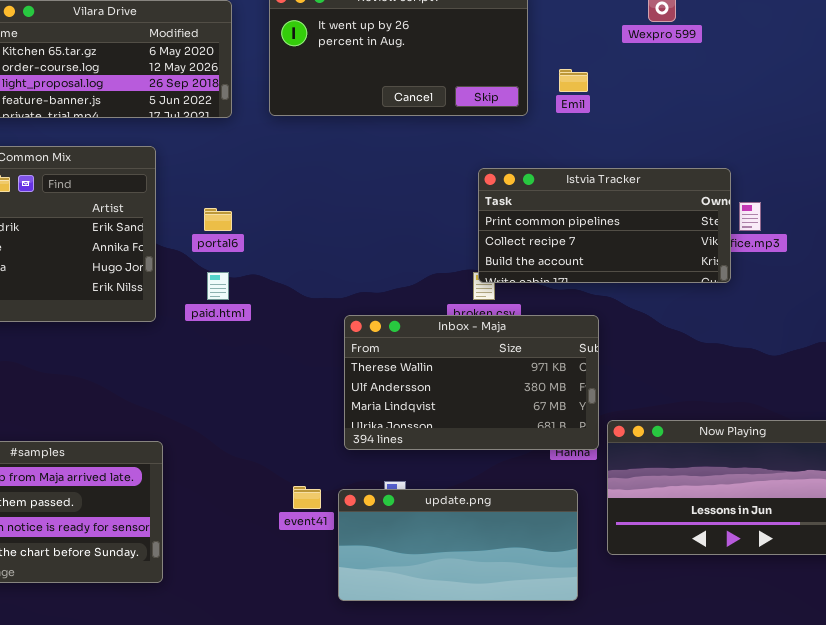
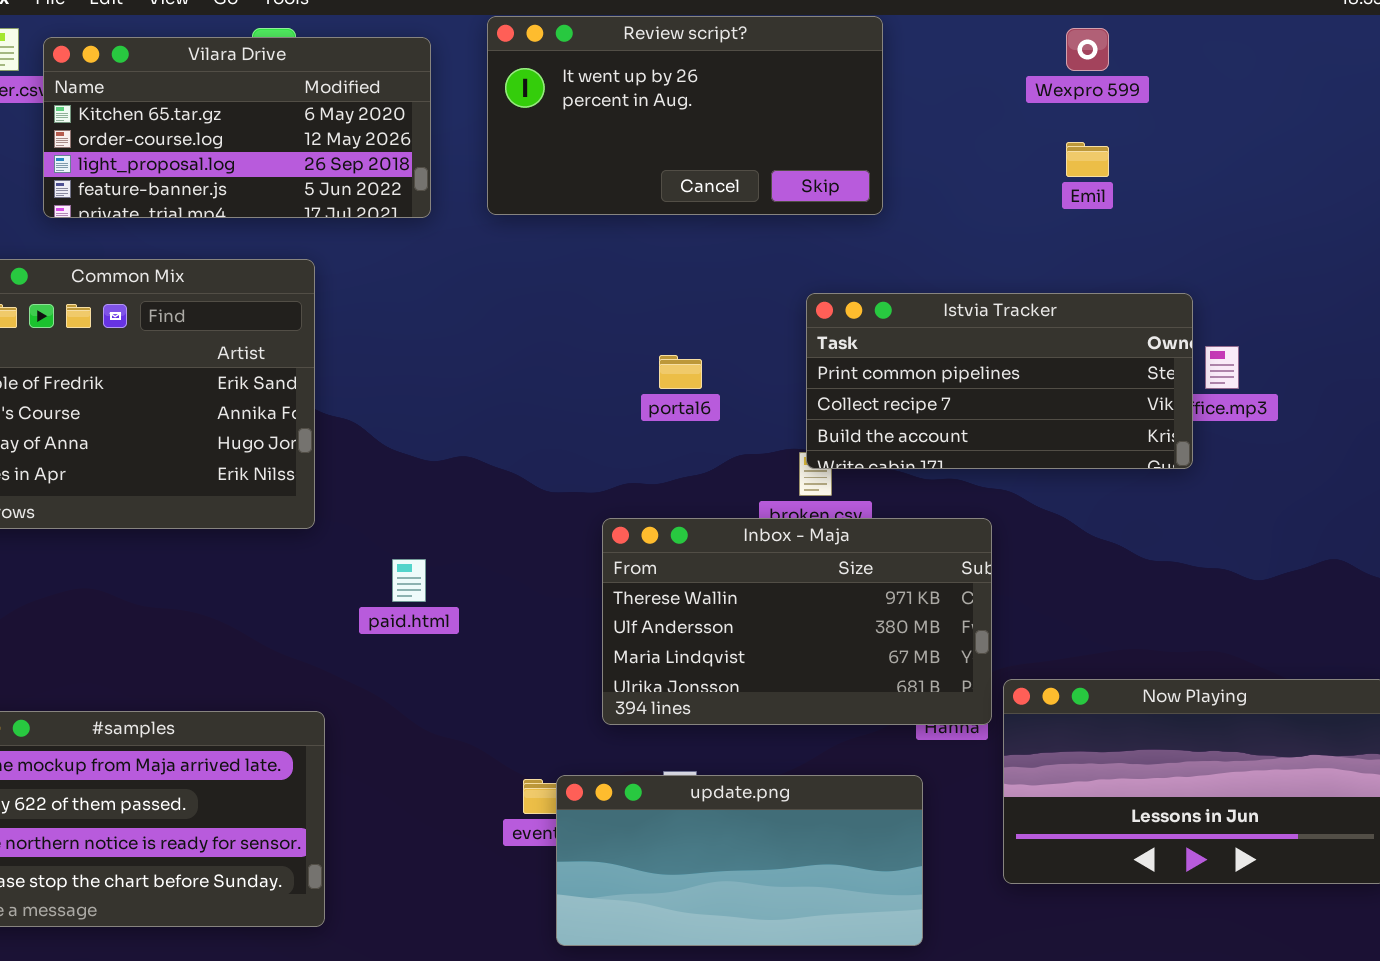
Emil: [559,69,588,92] -> [1066,142,1109,177], moved
portal6: [204,208,232,231] -> [659,355,702,389], moved
paid.html: [207,272,229,300] -> [392,559,426,602], moved
update.png: [338,489,578,601] -> [556,775,923,946], moved

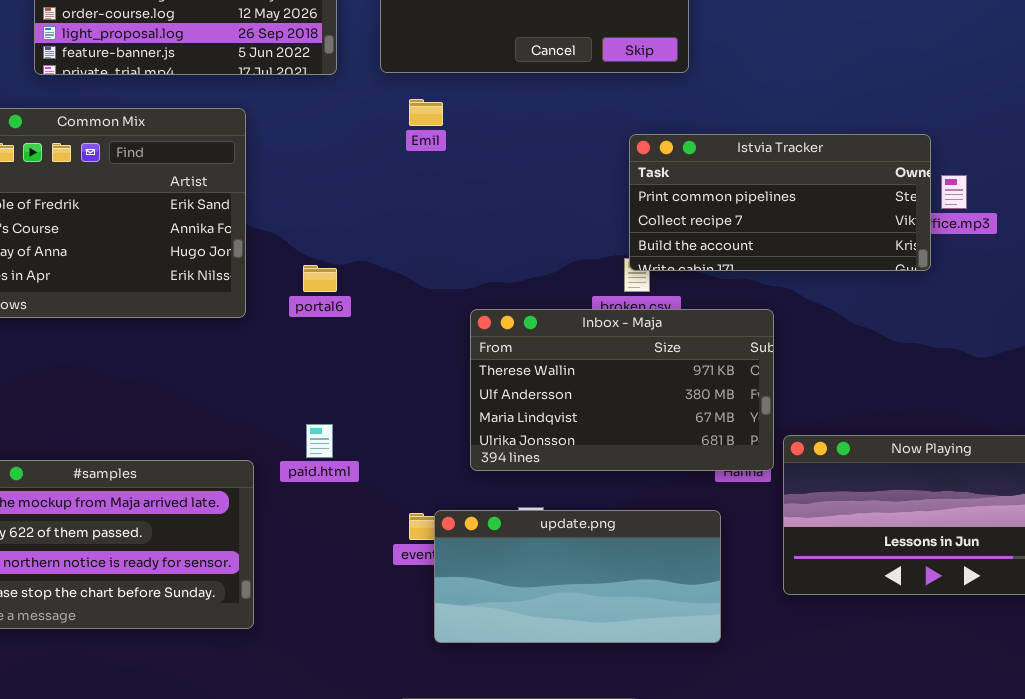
Emil: [1066,142,1109,177] -> [409,99,443,126], moved
portal6: [659,355,702,389] -> [303,265,337,292], moved
paid.html: [392,559,426,602] -> [306,424,333,458], moved

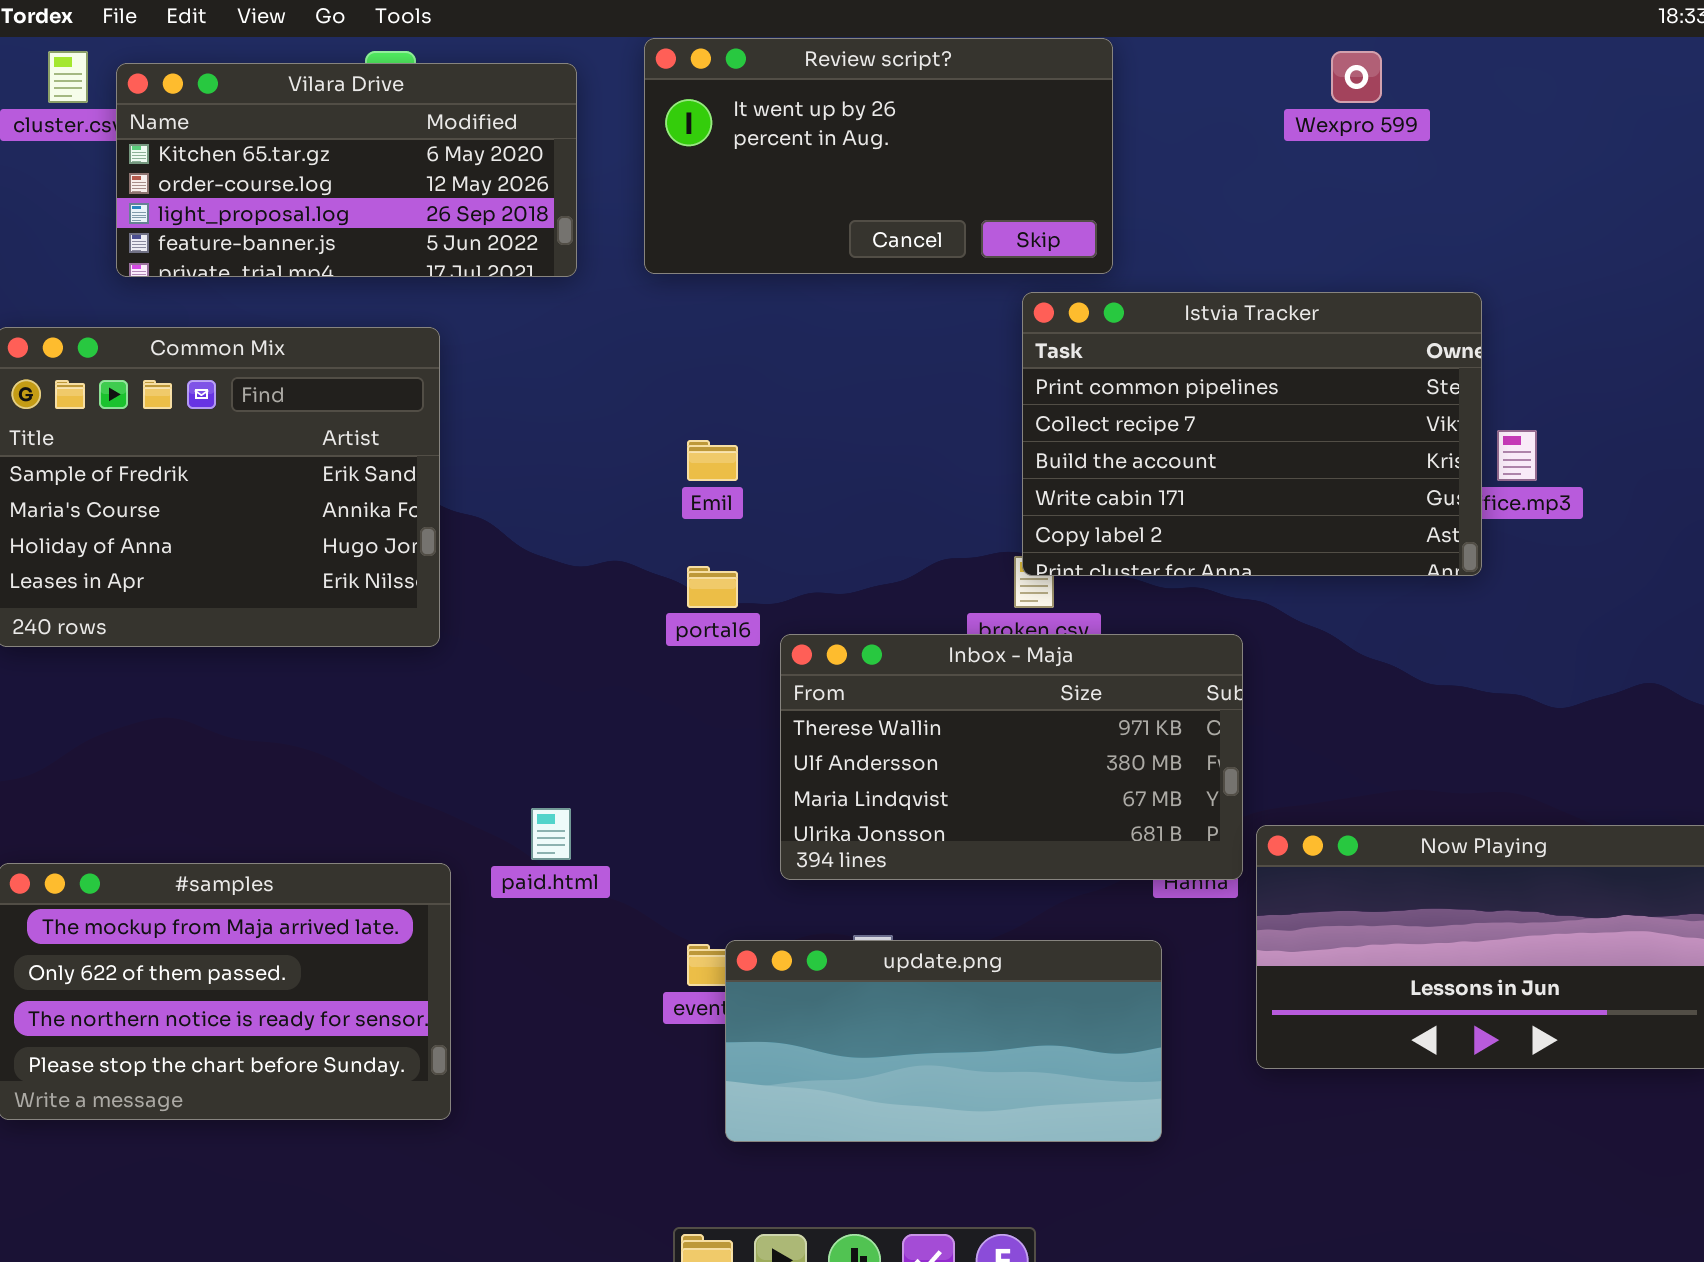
Emil: [409,99,443,126] -> [687,440,738,481], moved
Istvia Tracker: [629,134,931,271] -> [1022,292,1482,576], resized
portal6: [303,265,337,292] -> [687,566,738,608], moved

